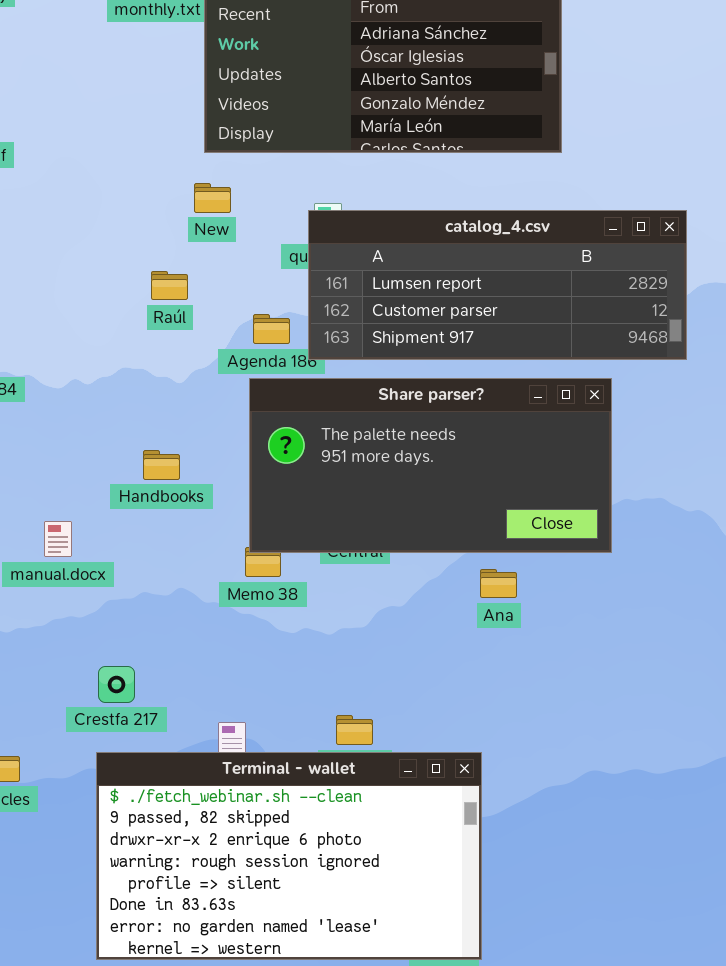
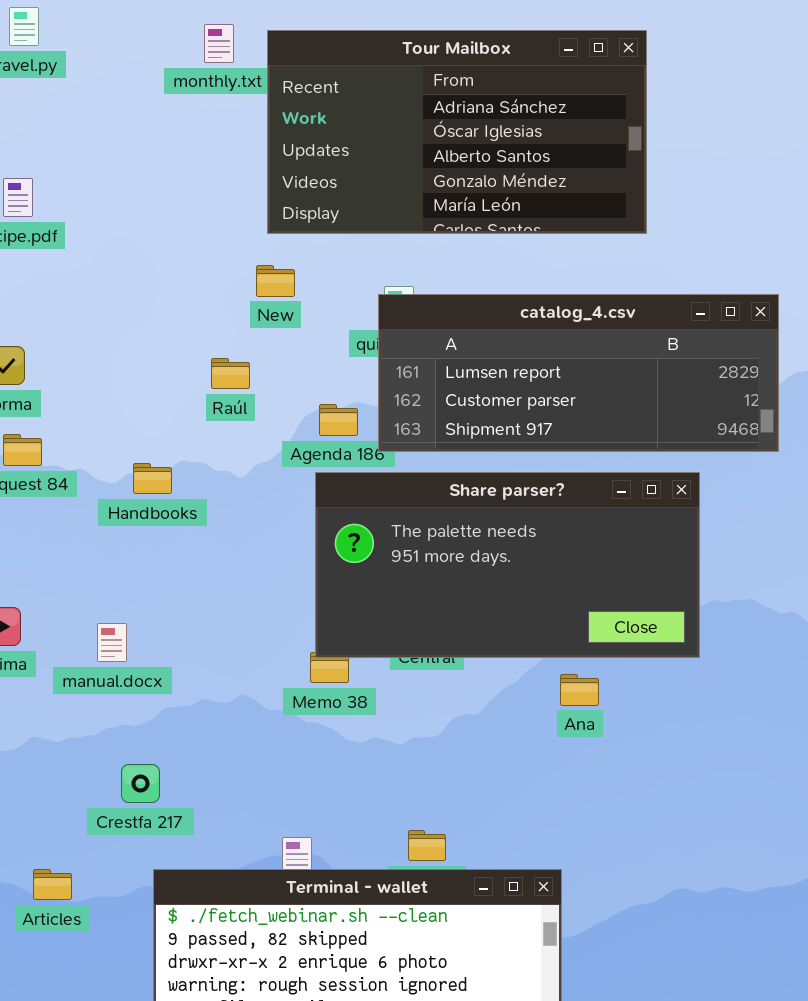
Handbooks: [143,450,180,480] -> [133,463,172,494], moved
Crestfa 217: [98,666,135,703] -> [121,764,160,803], moved

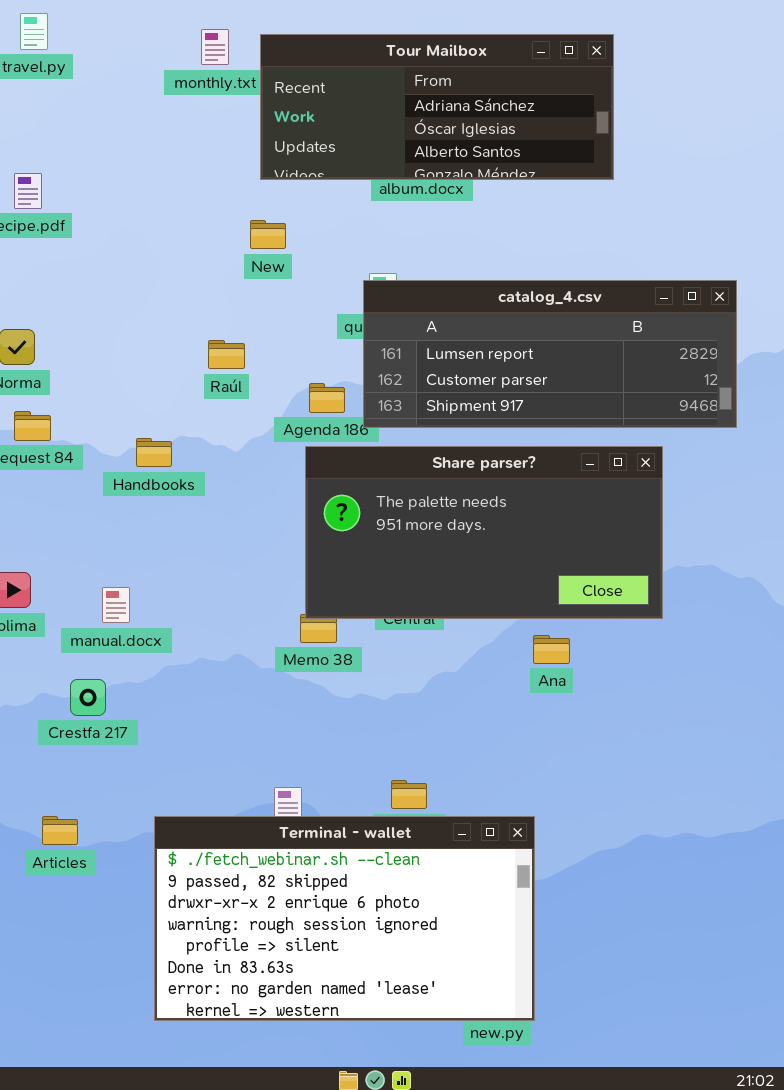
Tour Mailbox: [267,30,647,234] -> [260,34,614,180], resized
New: [256,265,295,297] -> [250,220,286,249], moved
Crestfa 217: [121,764,160,803] -> [70,679,106,716], moved

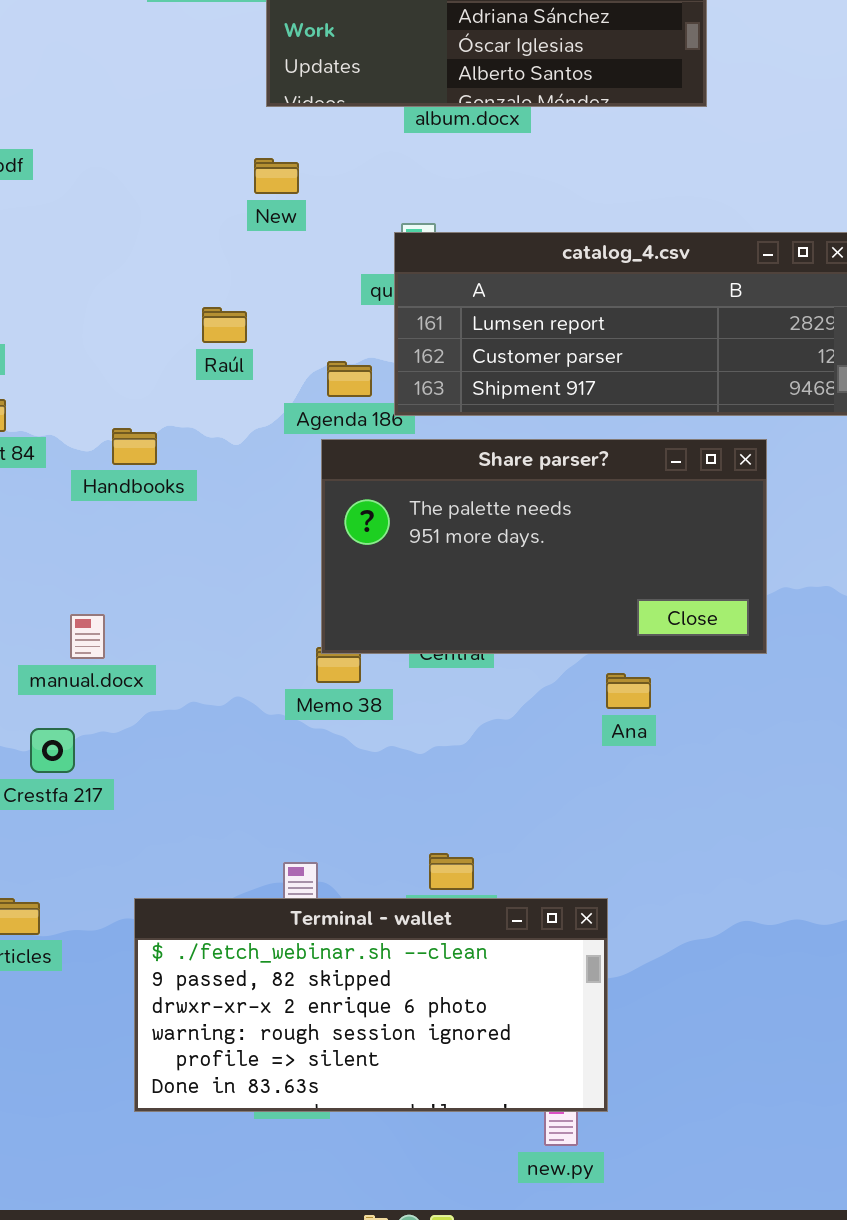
Terminal - wallet: [154,816,535,1021] -> [134,898,608,1112], resized

